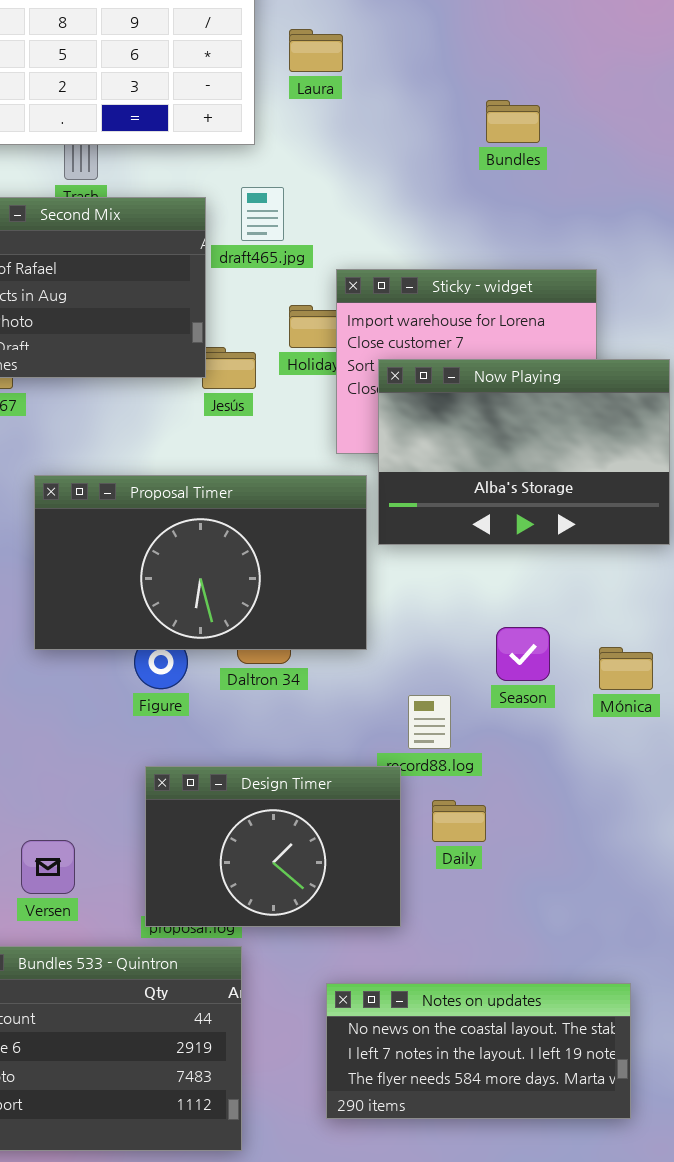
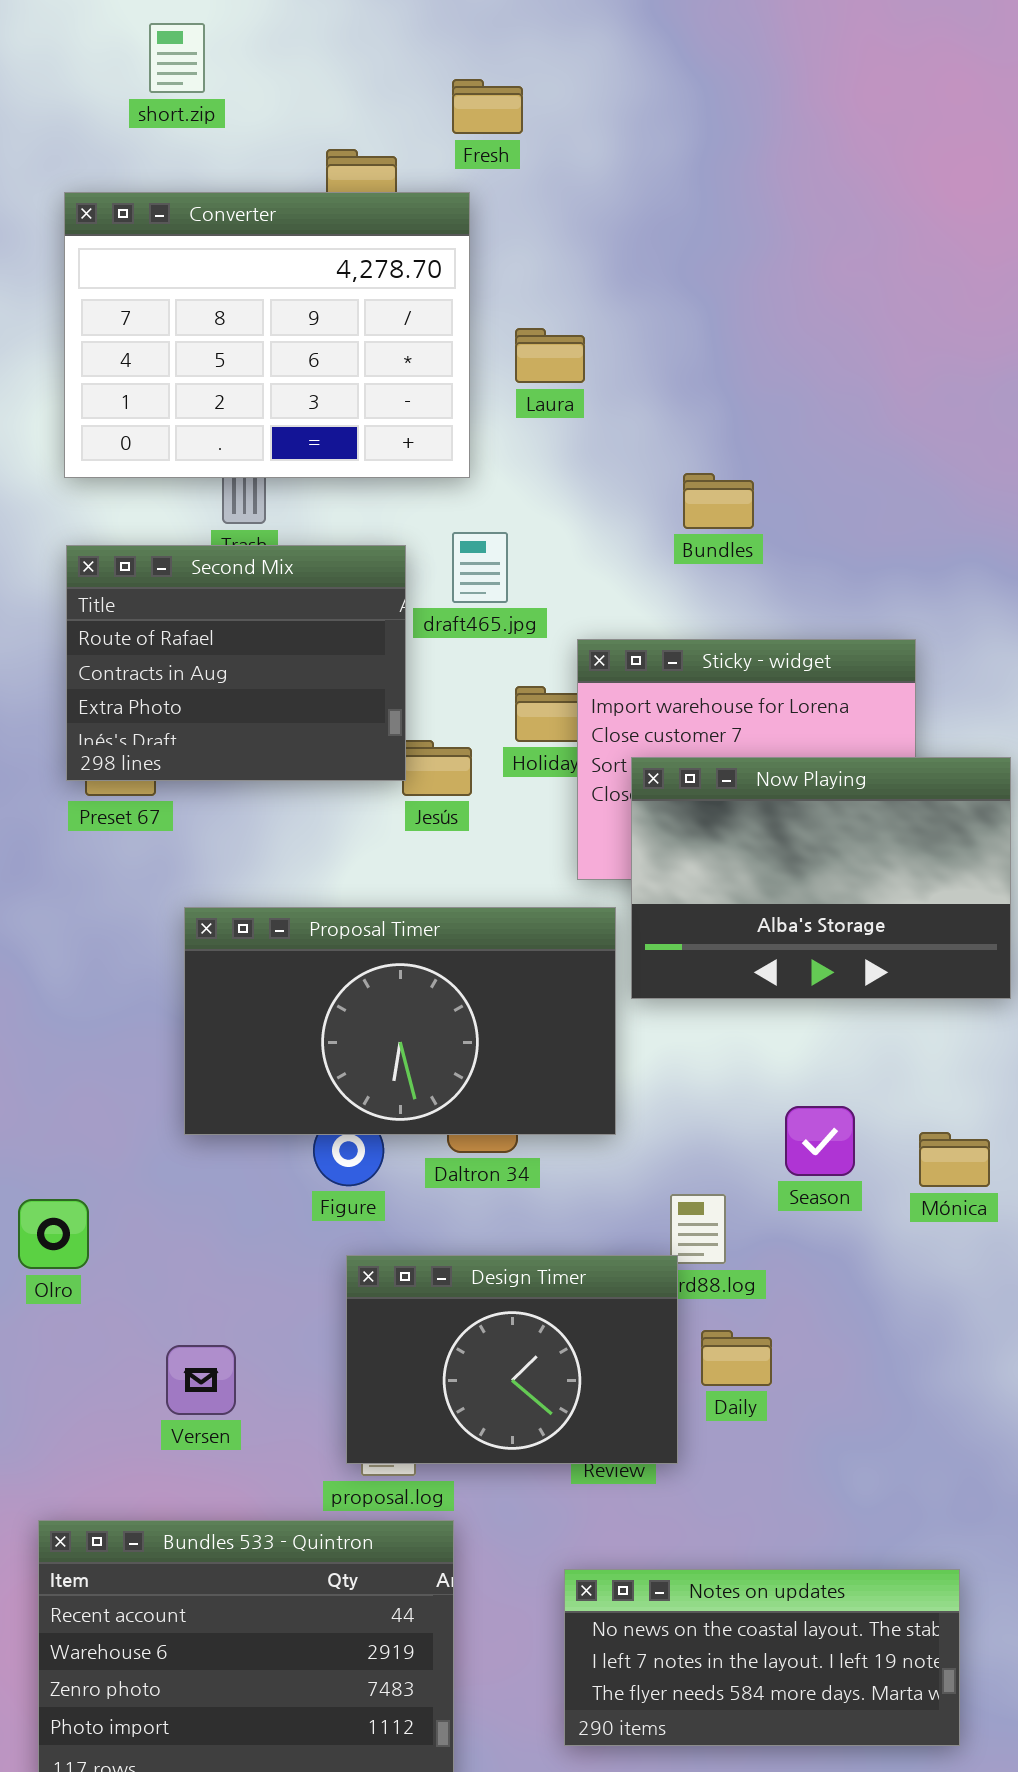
Bundles: [486,100,540,143] -> [683,473,754,529], moved
Design Timer: [145,766,401,927] -> [346,1255,678,1464], moved
Versen: [21,840,75,894] -> [166,1345,236,1415], moved

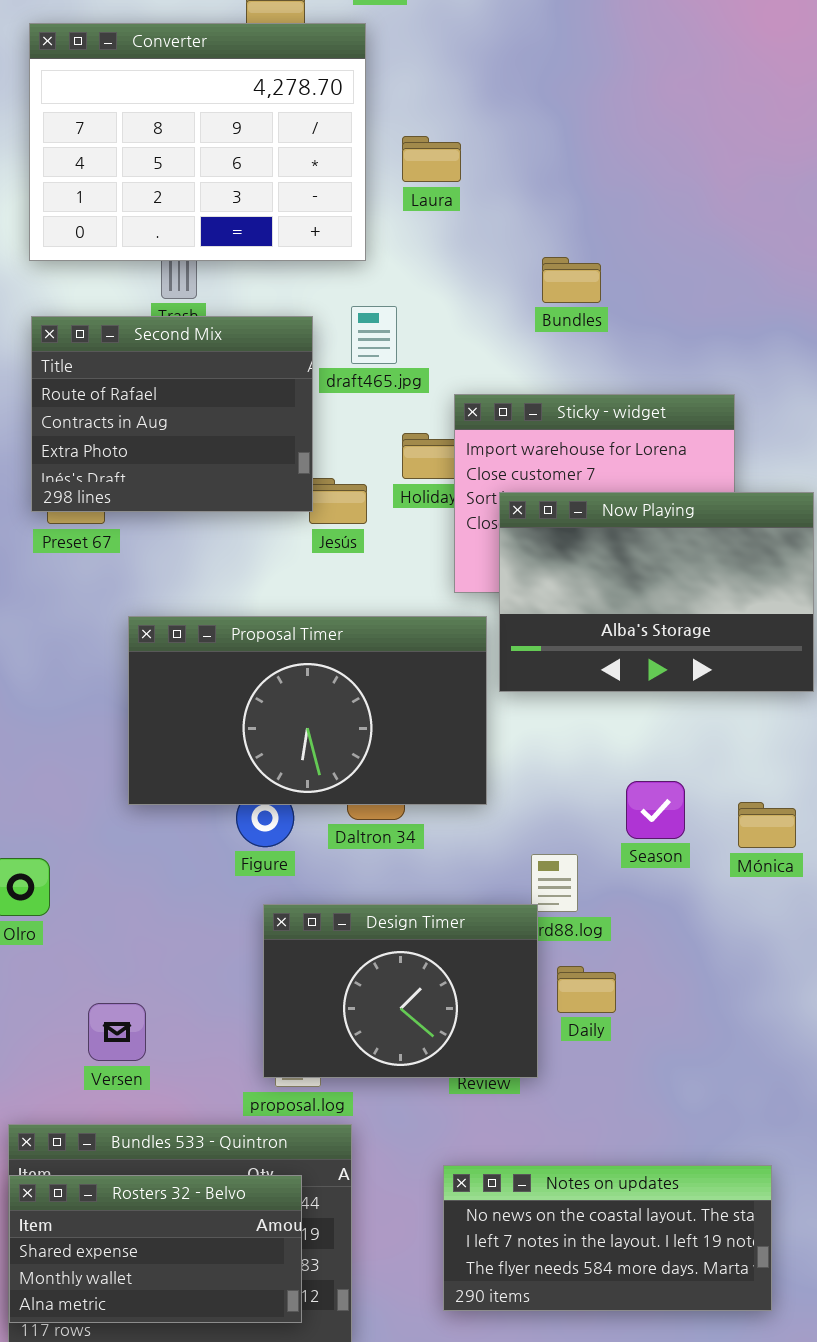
Versen: [166,1345,236,1415] -> [88,1003,146,1061], moved
Rosters 32 - Belvo: none -> [9,1175,302,1323], opened

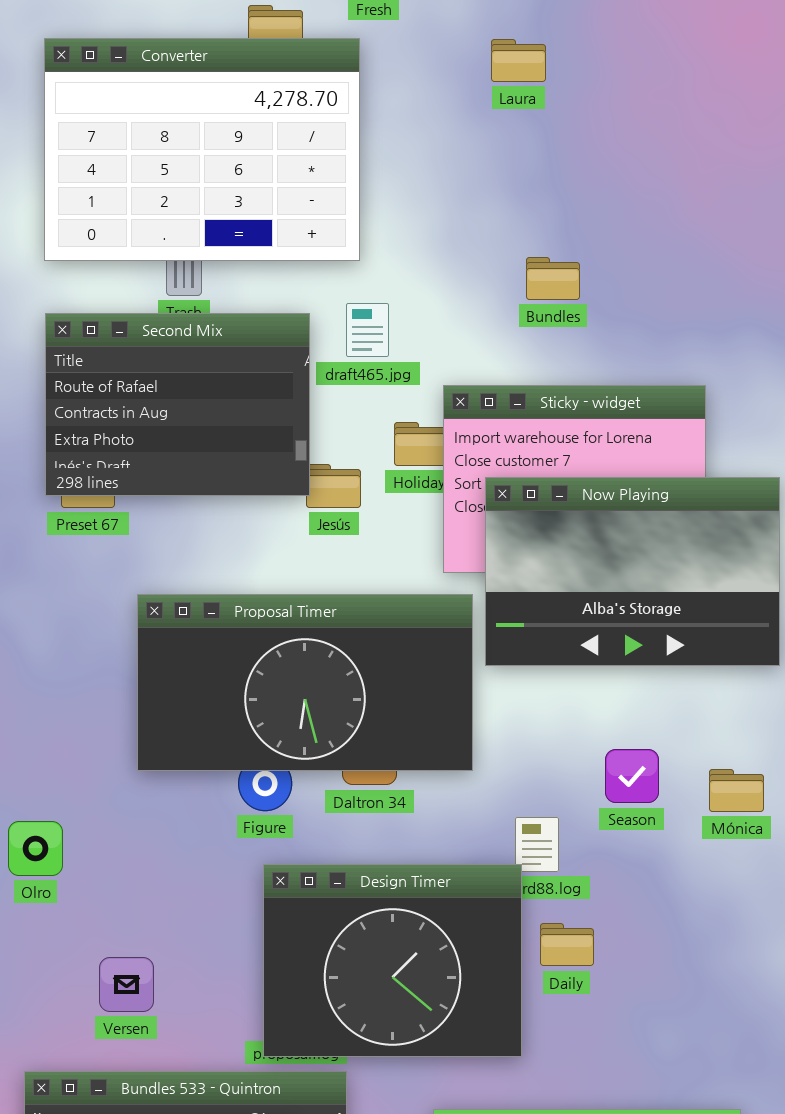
Laura: [402,136,461,182] -> [491,39,546,82], moved
Design Timer: [263,904,538,1078] -> [263,864,522,1057], resized

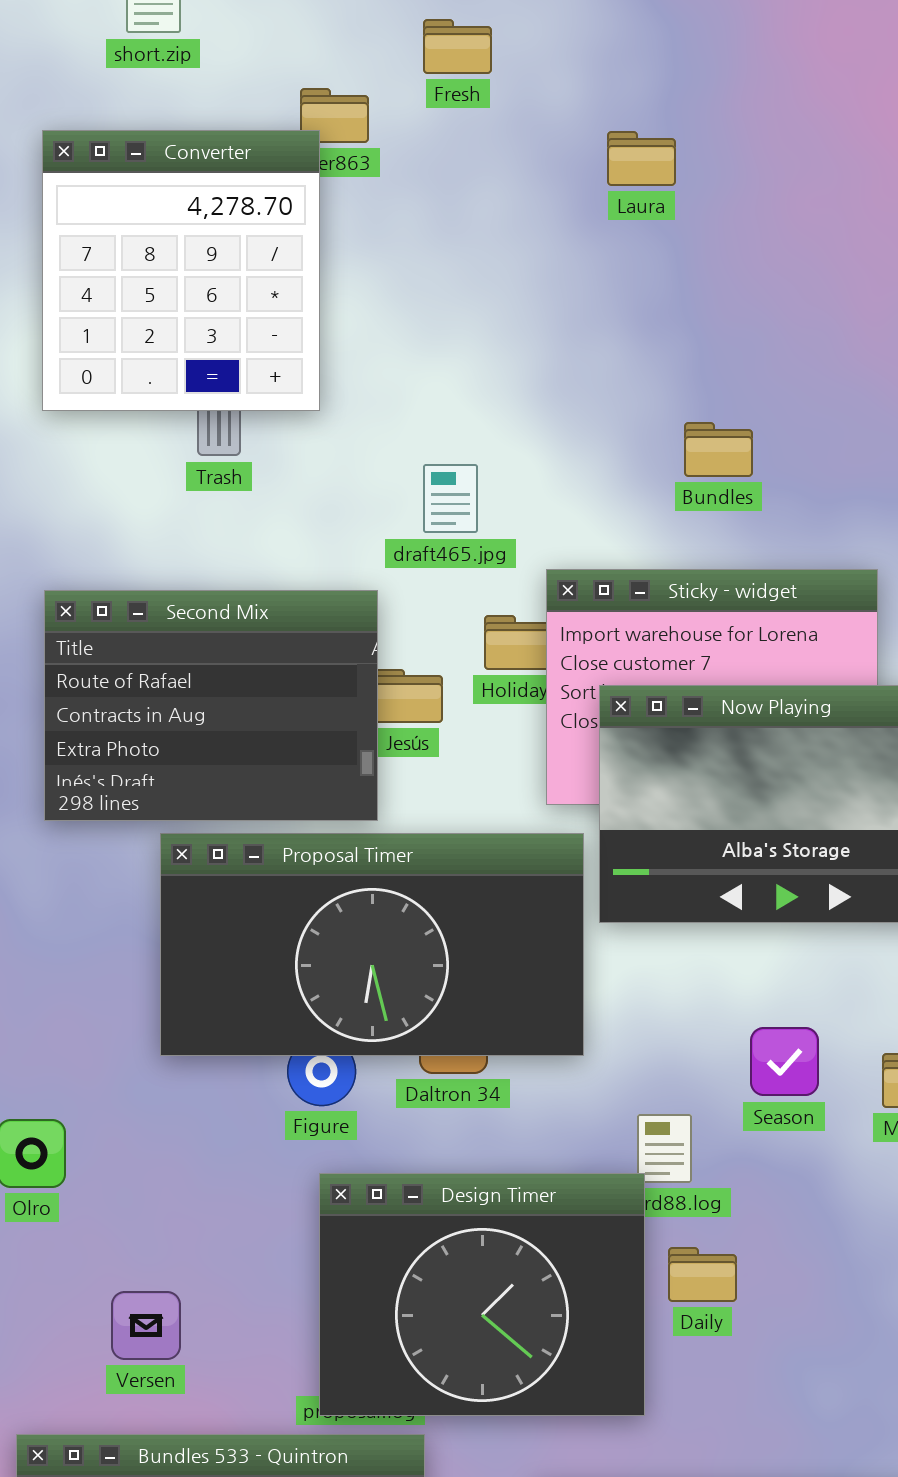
Converter: [44,38,360,261] -> [42,130,320,411], resized
Bundles: [526,257,580,300] -> [684,422,753,477], moved
Second Mix: [45,313,310,496] -> [44,590,378,821], moved

